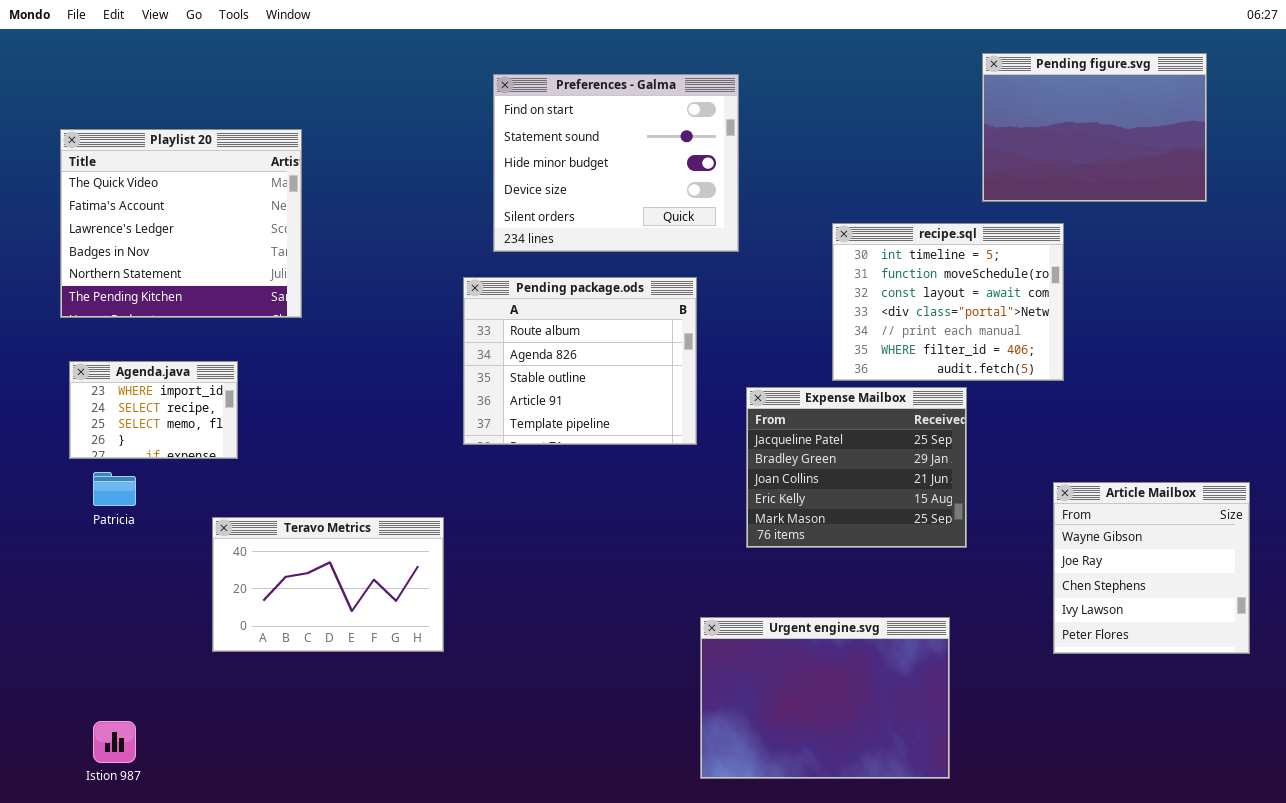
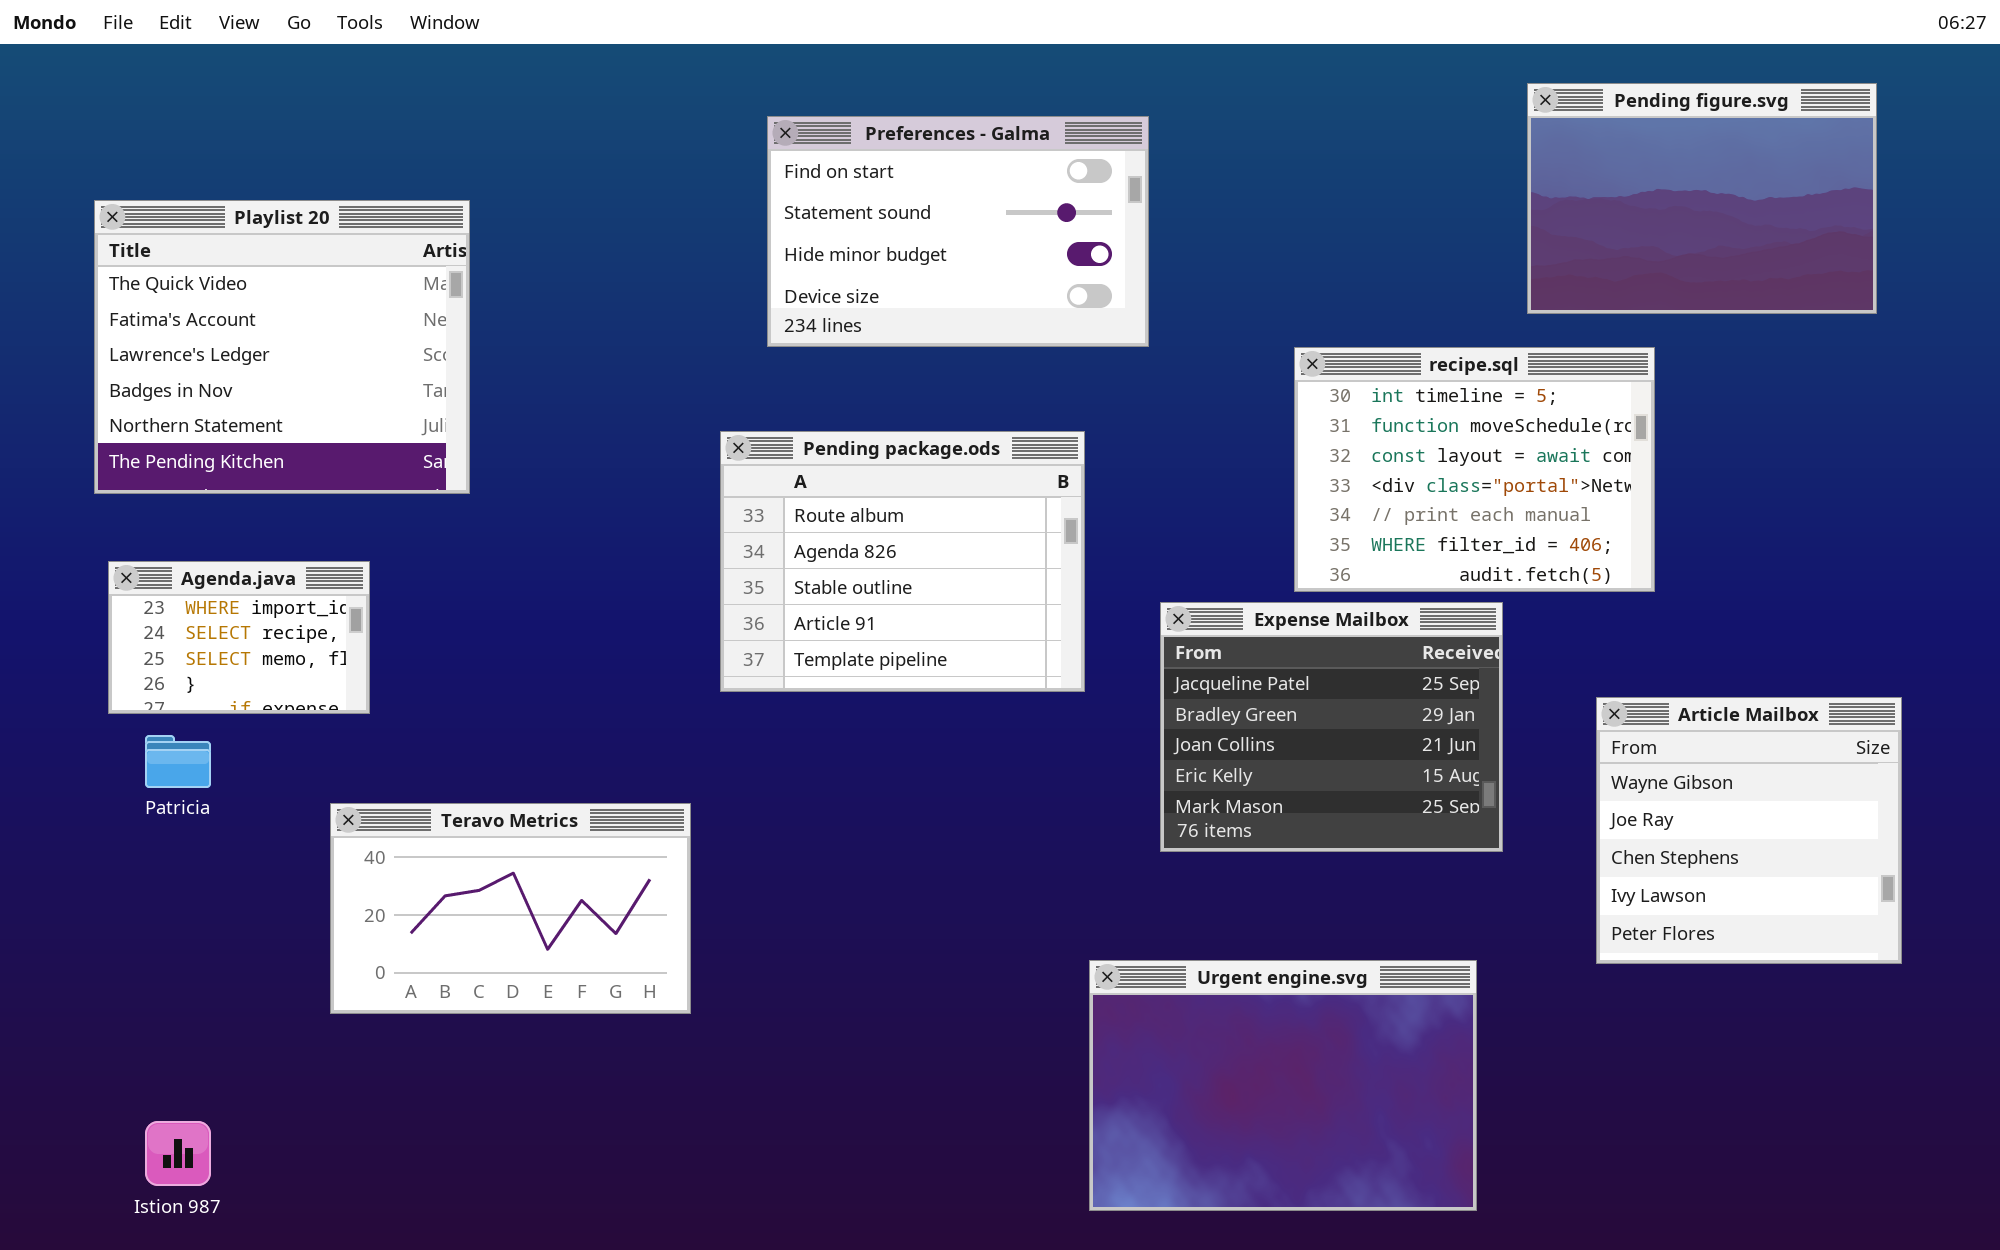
Preferences - Galma: [493,74,739,252] -> [767,116,1149,347], resized
Article Mailbox: [1053,482,1250,654] -> [1596,697,1902,964], moved

